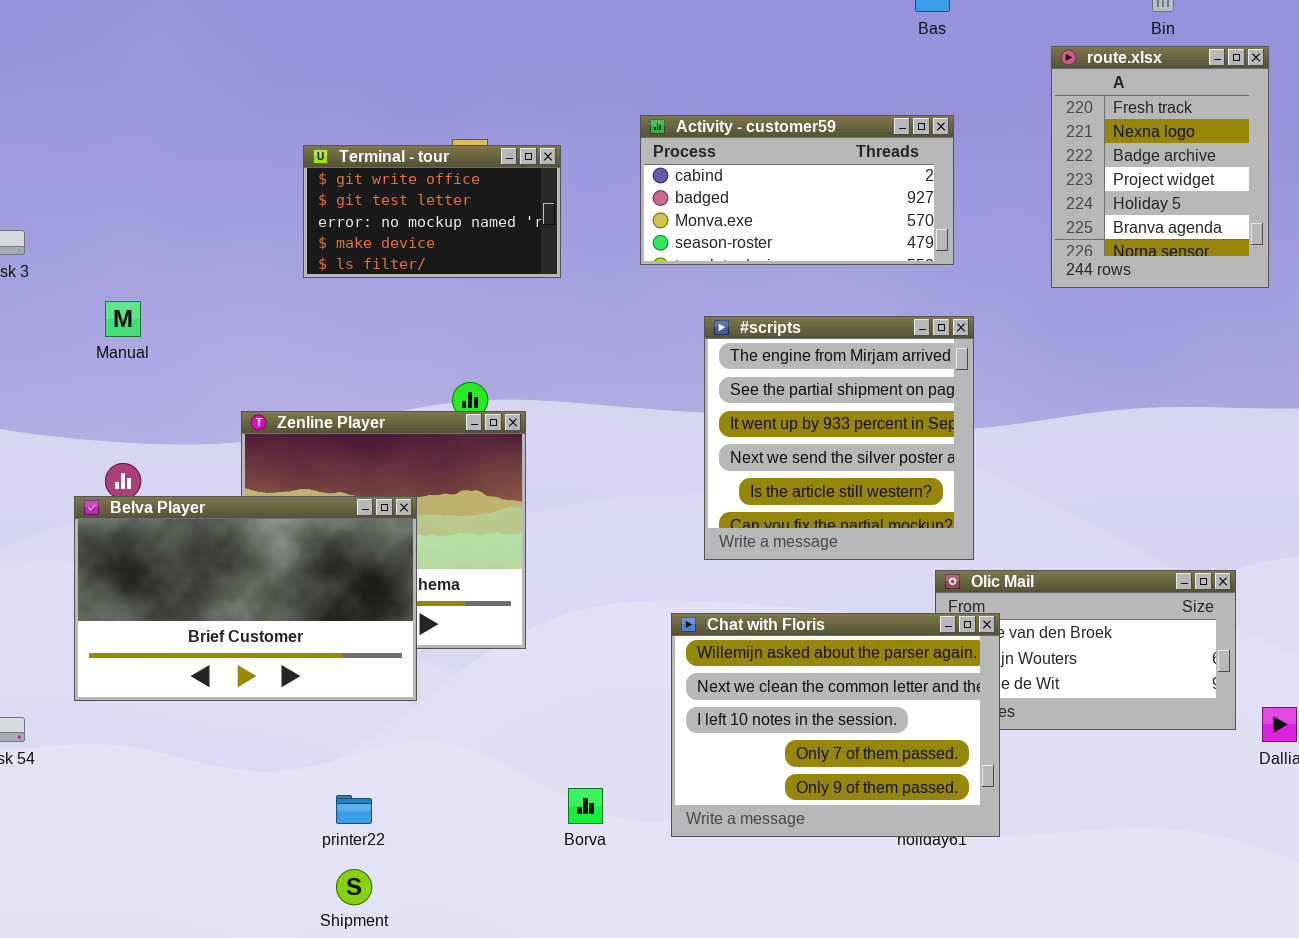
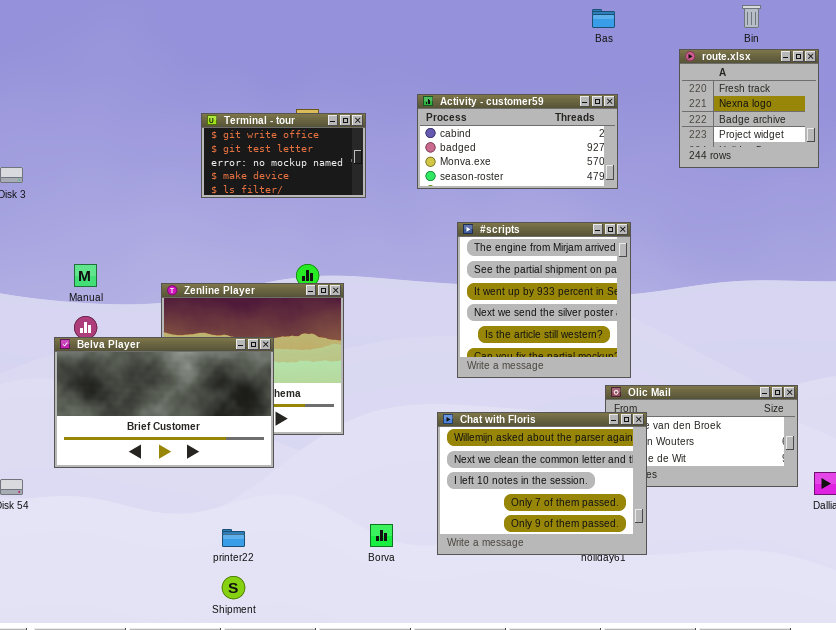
route.xlsx: [1051,46,1269,288] -> [679,49,819,168], resized
Manual: [105,301,141,337] -> [74,264,97,287], moved

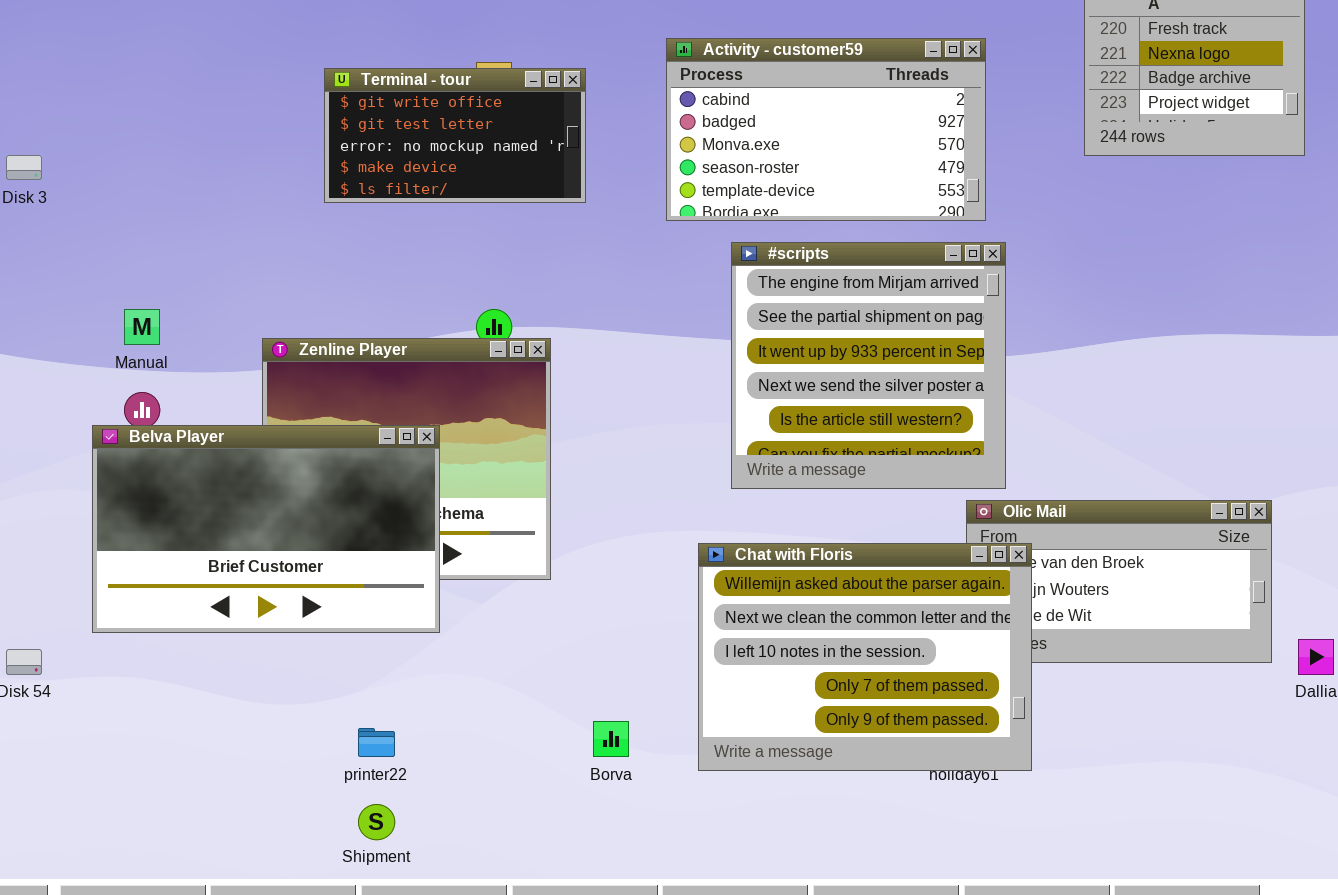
Activity - customer59: [417,94,618,189] -> [666,38,986,221], resized

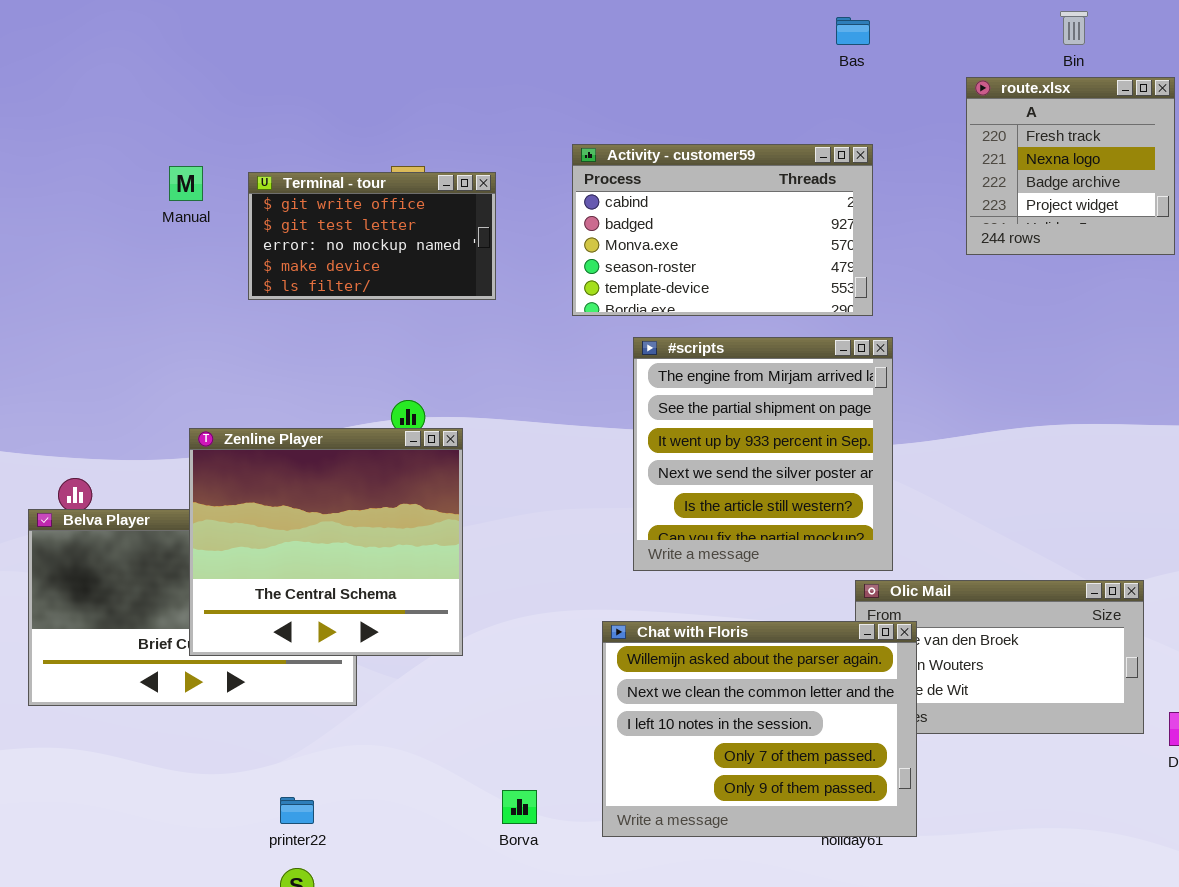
Manual: [124,309,160,345] -> [169,166,203,201], moved
Zenline Player: [262,338,551,580] -> [189,428,463,656], raised

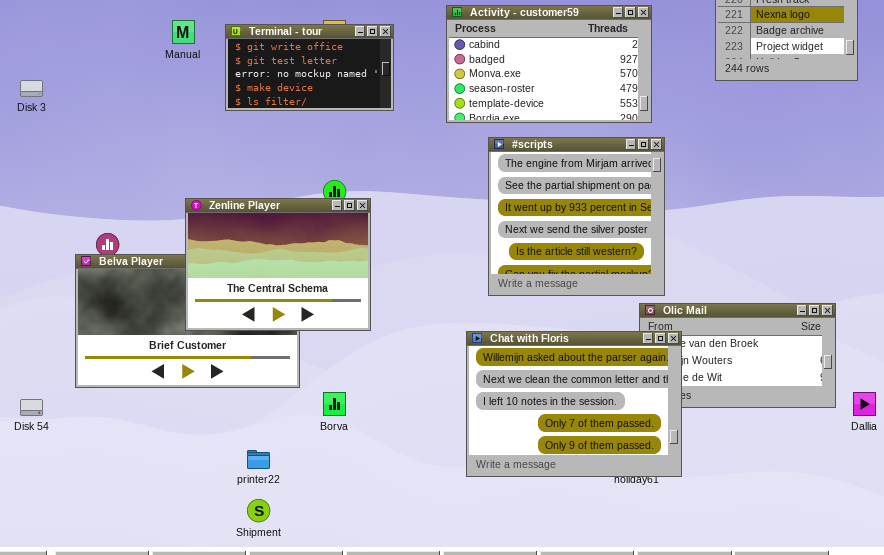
Zenline Player: [189,428,463,656] -> [185,198,371,331], resized
Borva: [502,790,537,824] -> [323,392,346,416], moved

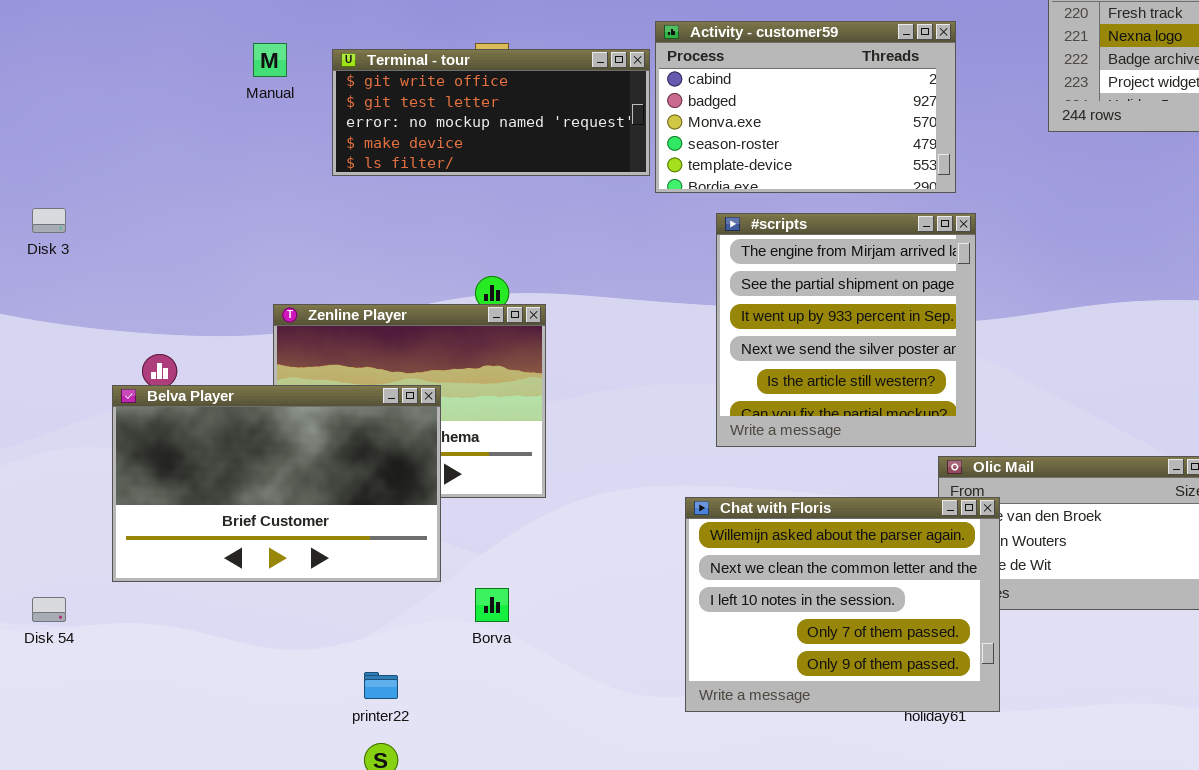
Terminal - tour: [225,24,394,111] -> [332,49,650,176], resized
Disk 3: [20,80,43,97] -> [32,208,66,233], moved
Belva Player: [75,254,300,388] -> [112,385,441,582], raised

